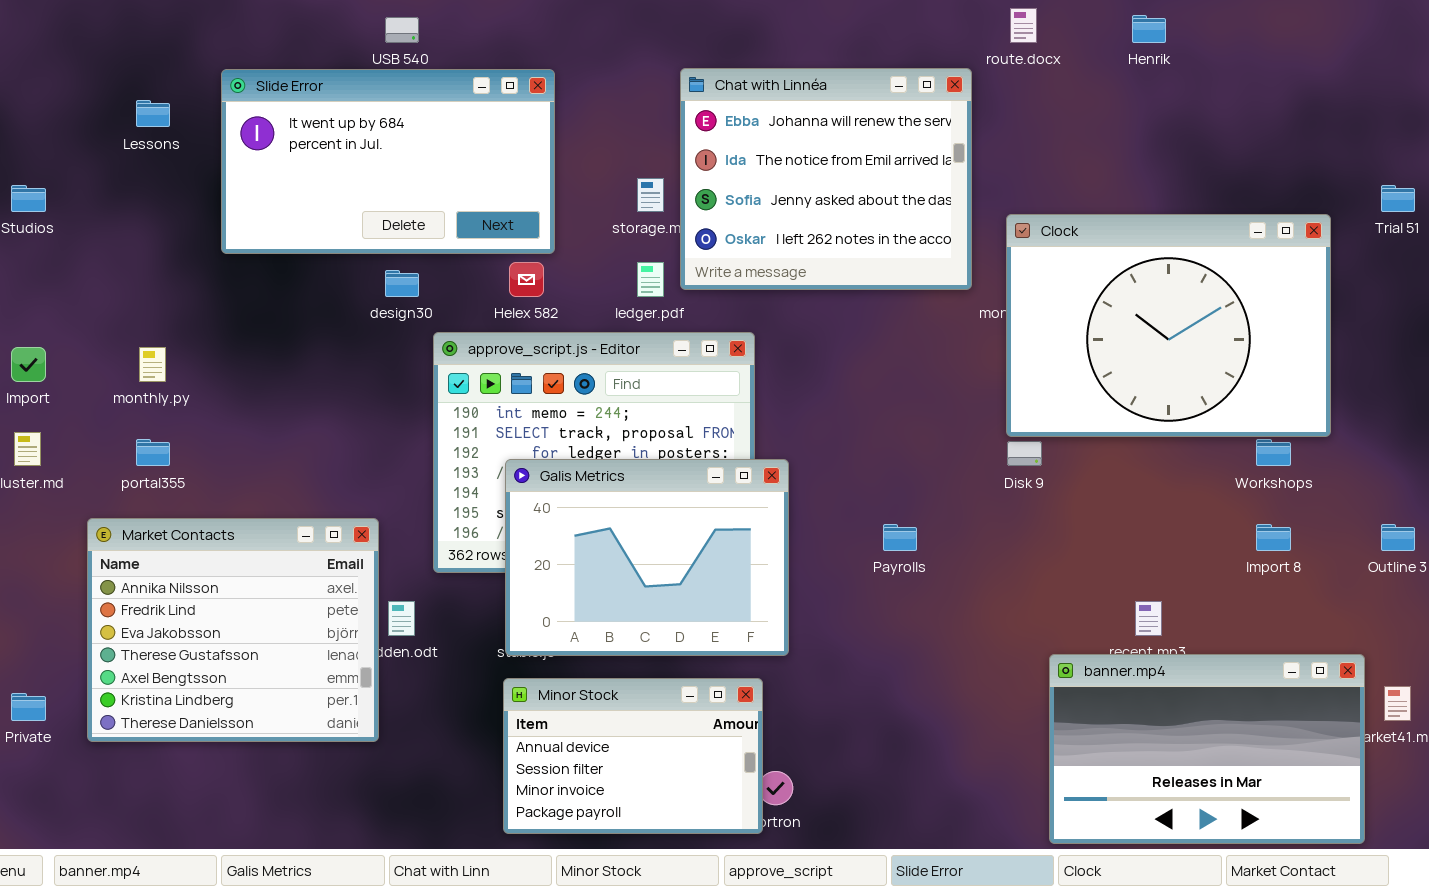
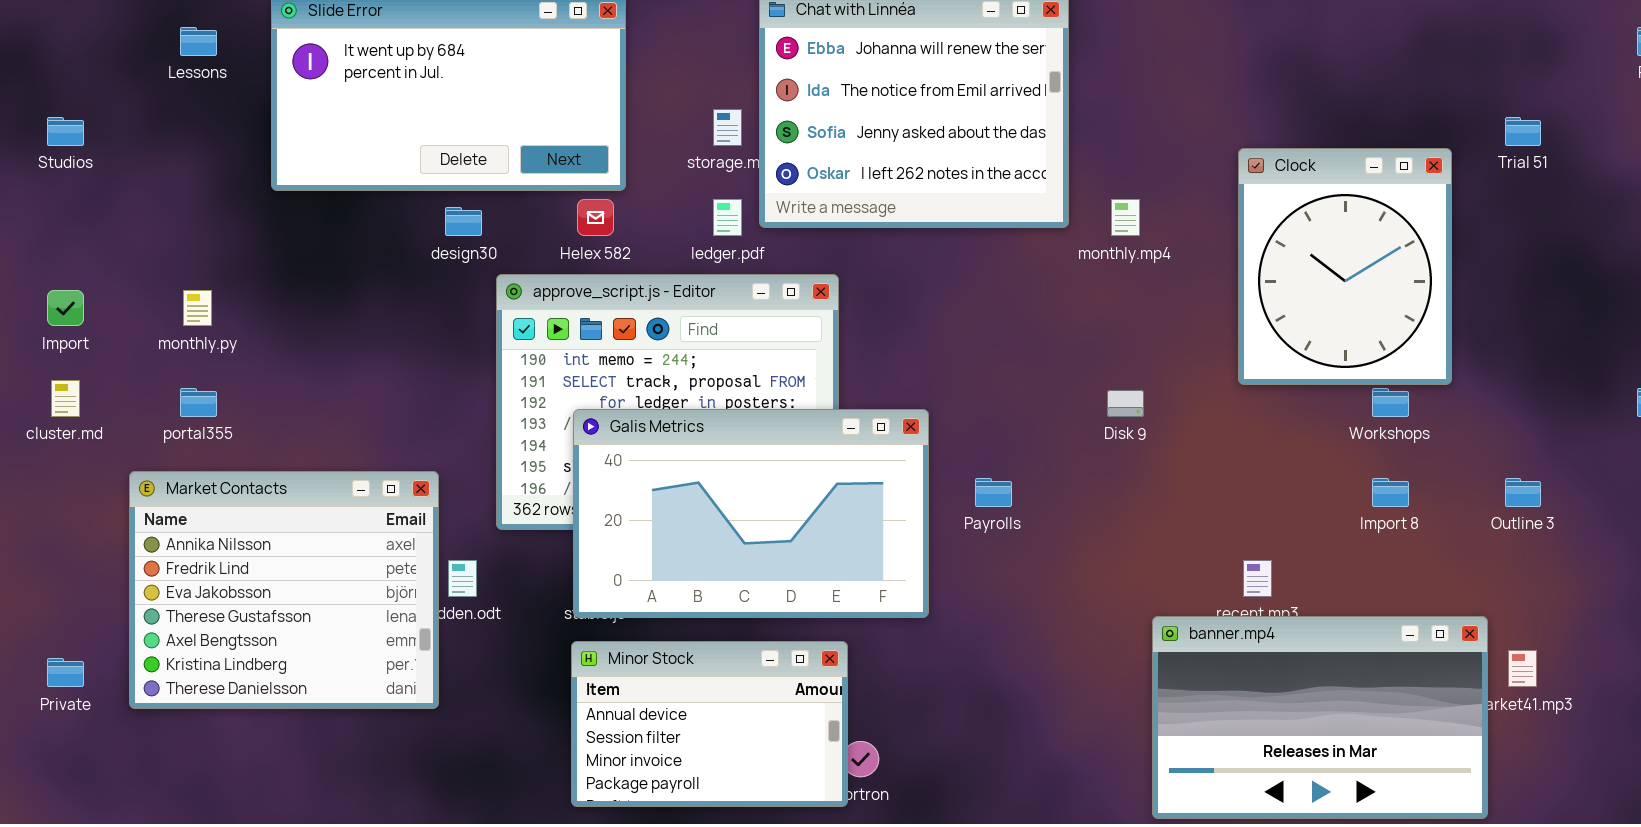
Clock: [1006,214,1331,437] -> [1238,148,1452,385], resized
Galis Metrics: [505,459,789,656] -> [573,409,929,618], resized

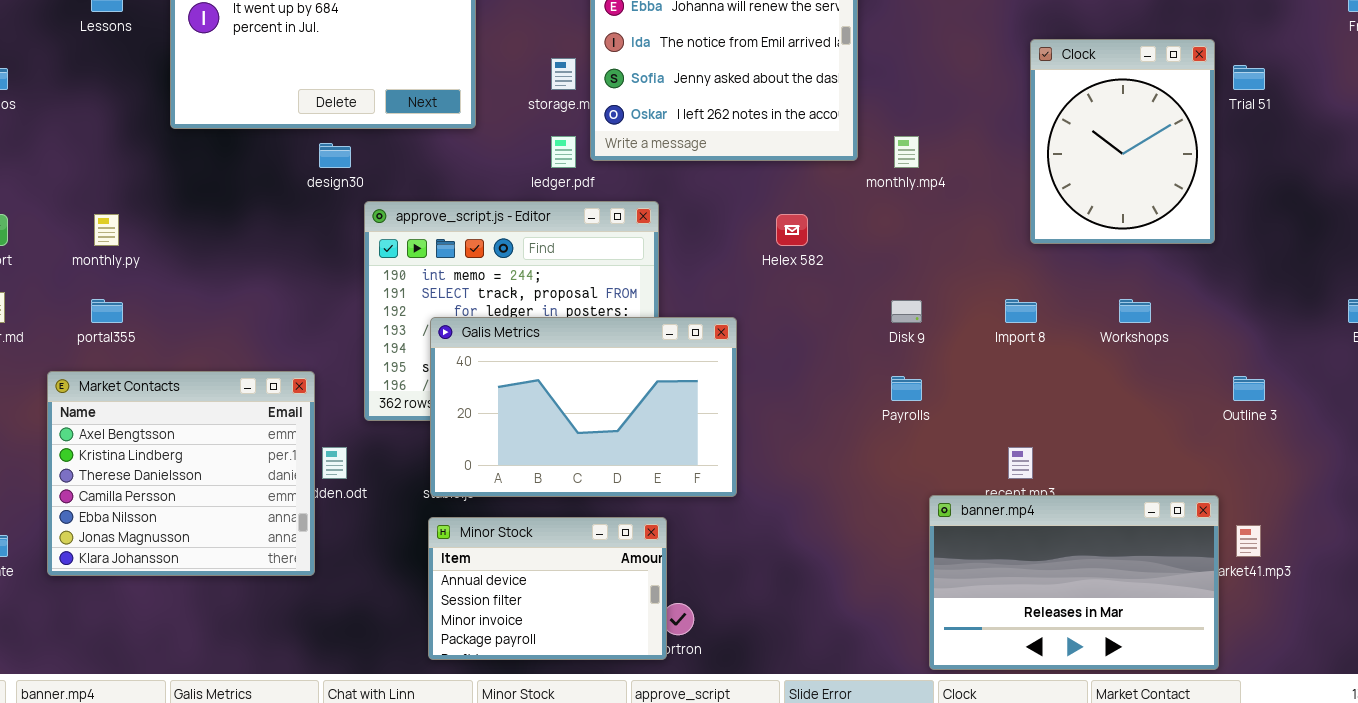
Clock: [1238,148,1452,385] -> [1030,39,1215,244], moved
Helex 582: [577,199,614,236] -> [776,214,808,246], moved
Market Contacts: [129,471,439,709] -> [47,371,315,576], scrolled down 4 rows
Payrolls: [975,478,1012,507] -> [891,376,922,401], moved
Import 8: [1372,478,1409,507] -> [1005,299,1037,323], moved

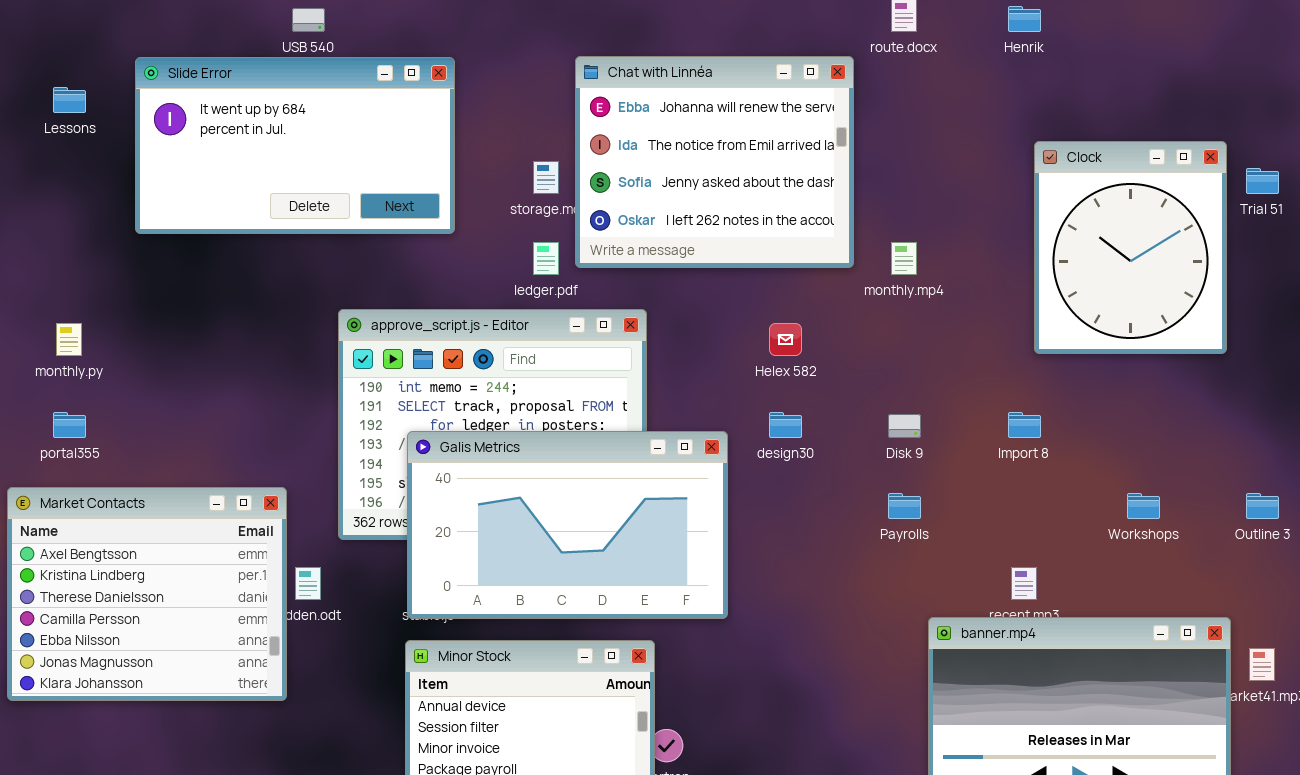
design30: [319,143,351,168] -> [769,412,802,438], moved
Workshops: [1119,299,1151,323] -> [1127,493,1160,519], moved

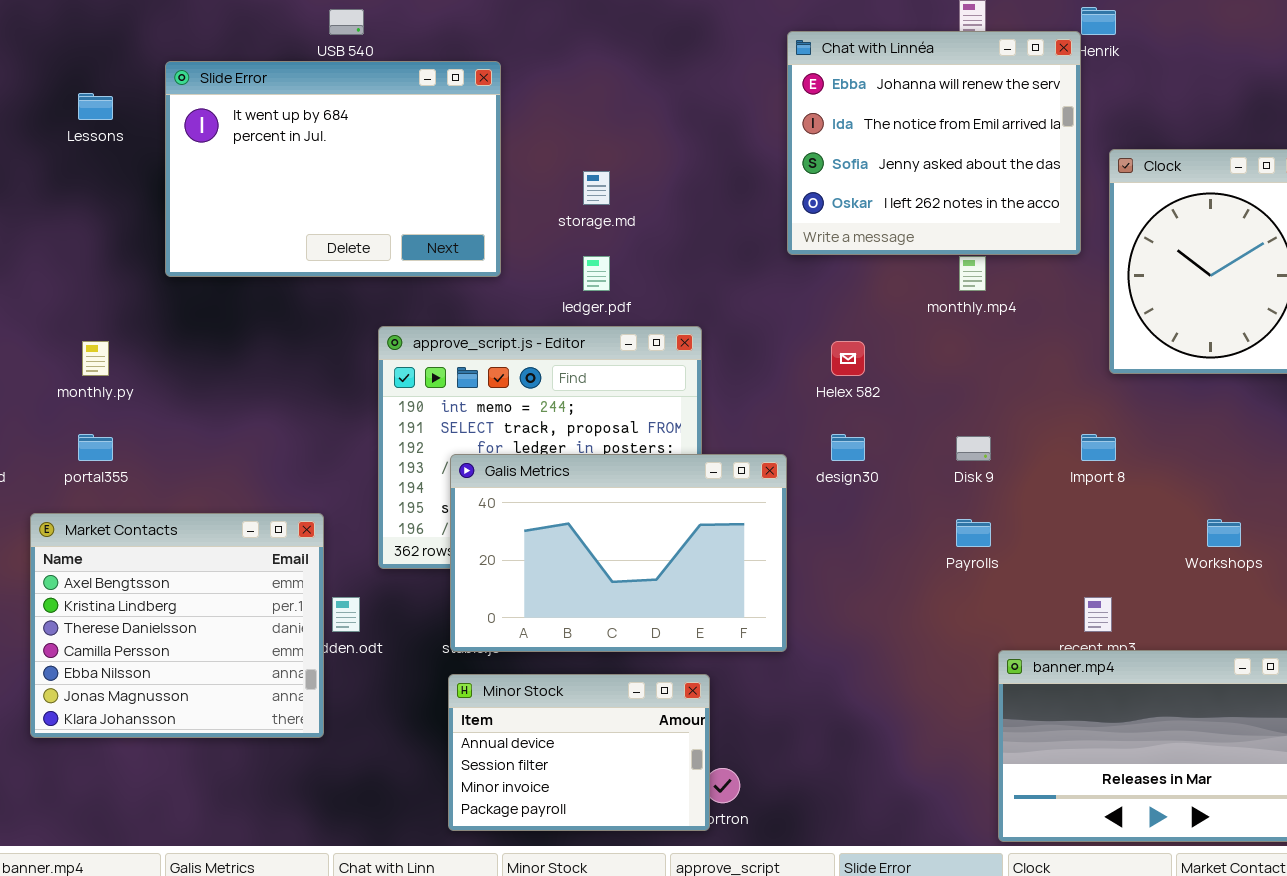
Chat with Linnéa: [575,56,854,268] -> [787,31,1081,255], moved
Slide Error: [135,57,455,234] -> [165,61,501,277], resized

